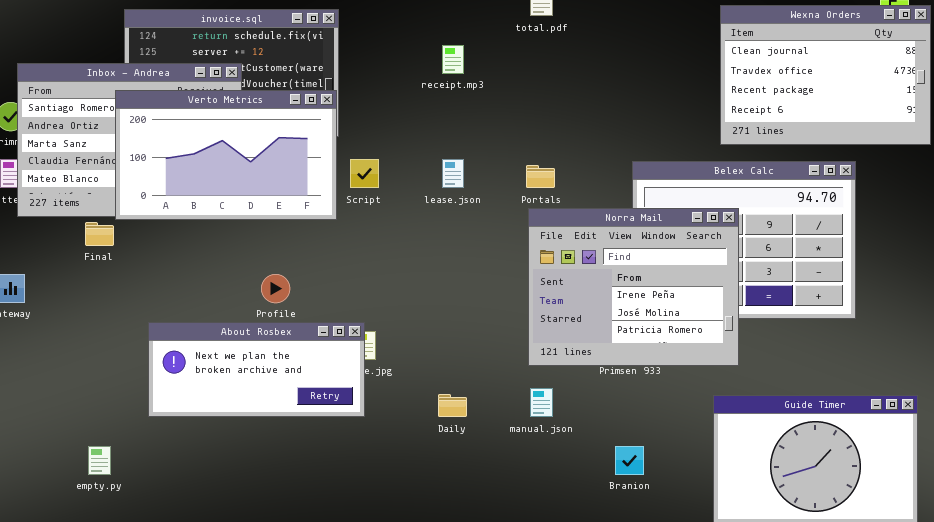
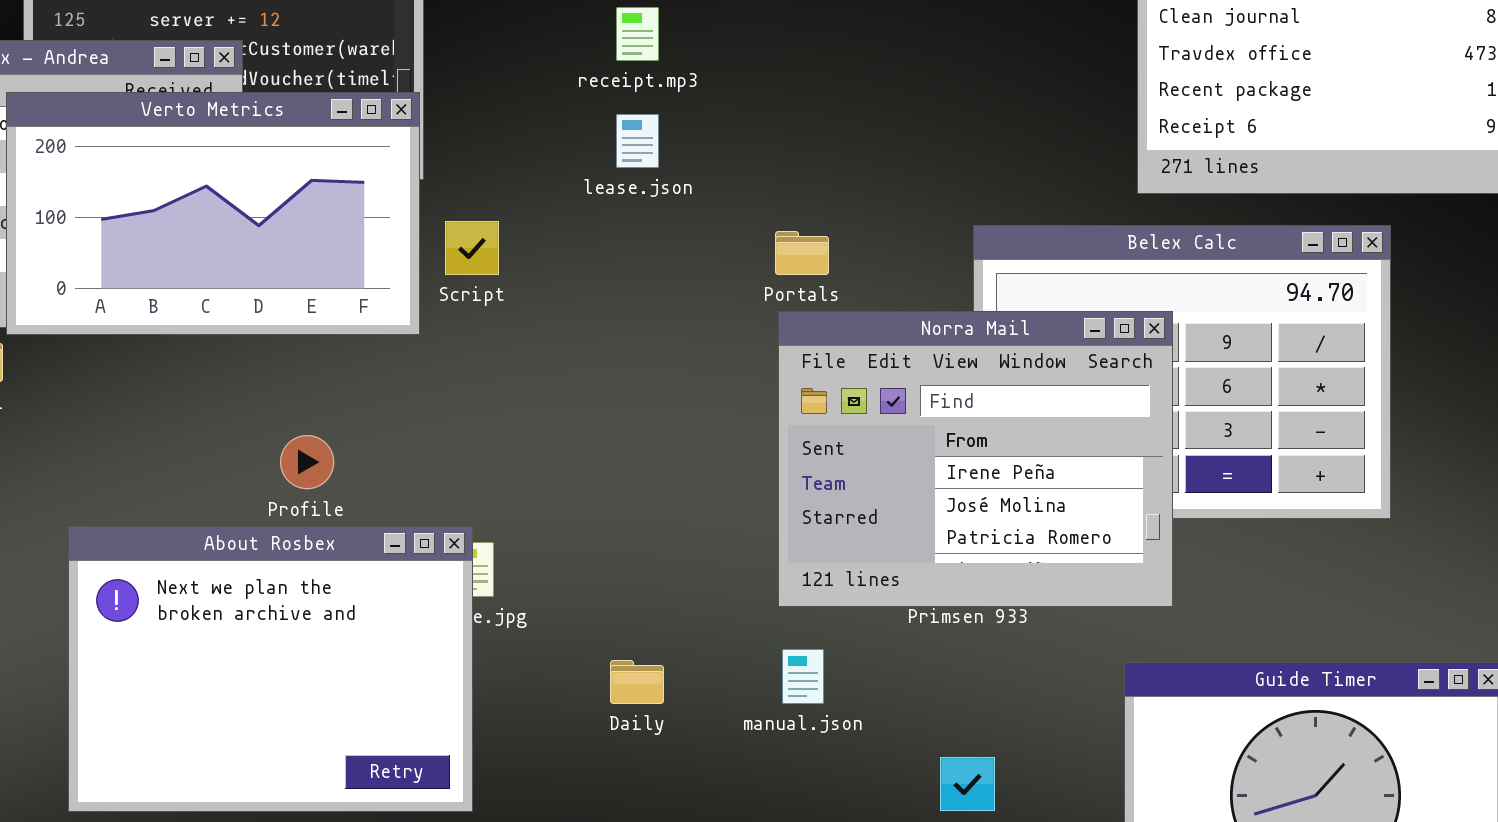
lease.json: [442,159,464,188] -> [616,114,659,168], moved
About Rosbex: [148,322,365,417] -> [68,526,473,812], resized

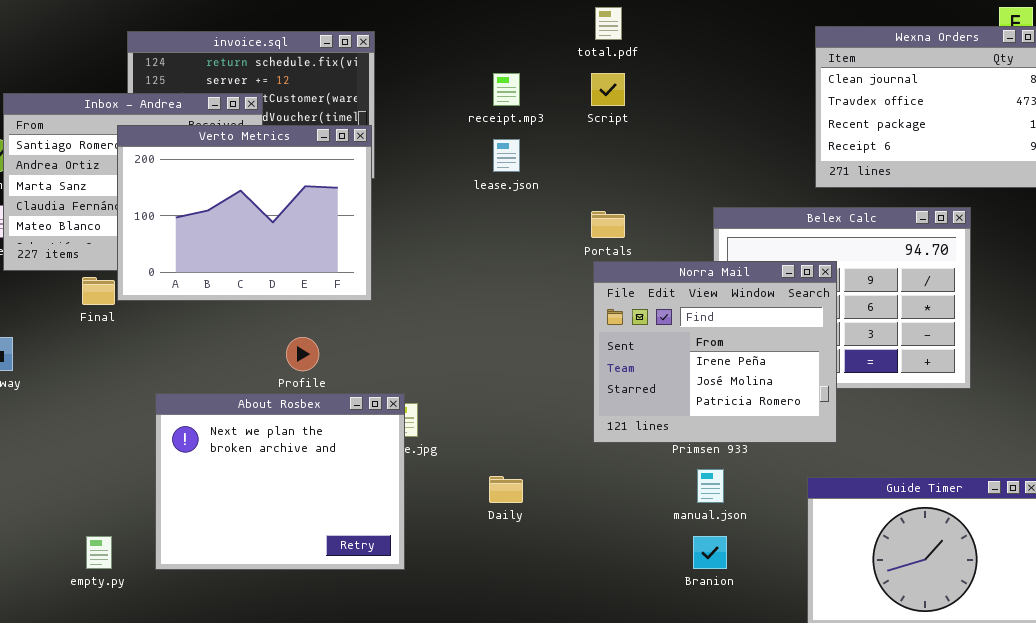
Verto Metrics: [6,92,420,335] -> [117,125,372,301], resized
Script: [445,221,499,275] -> [591,73,625,106], moved
manual.json: [782,649,824,704] -> [697,469,724,503], moved

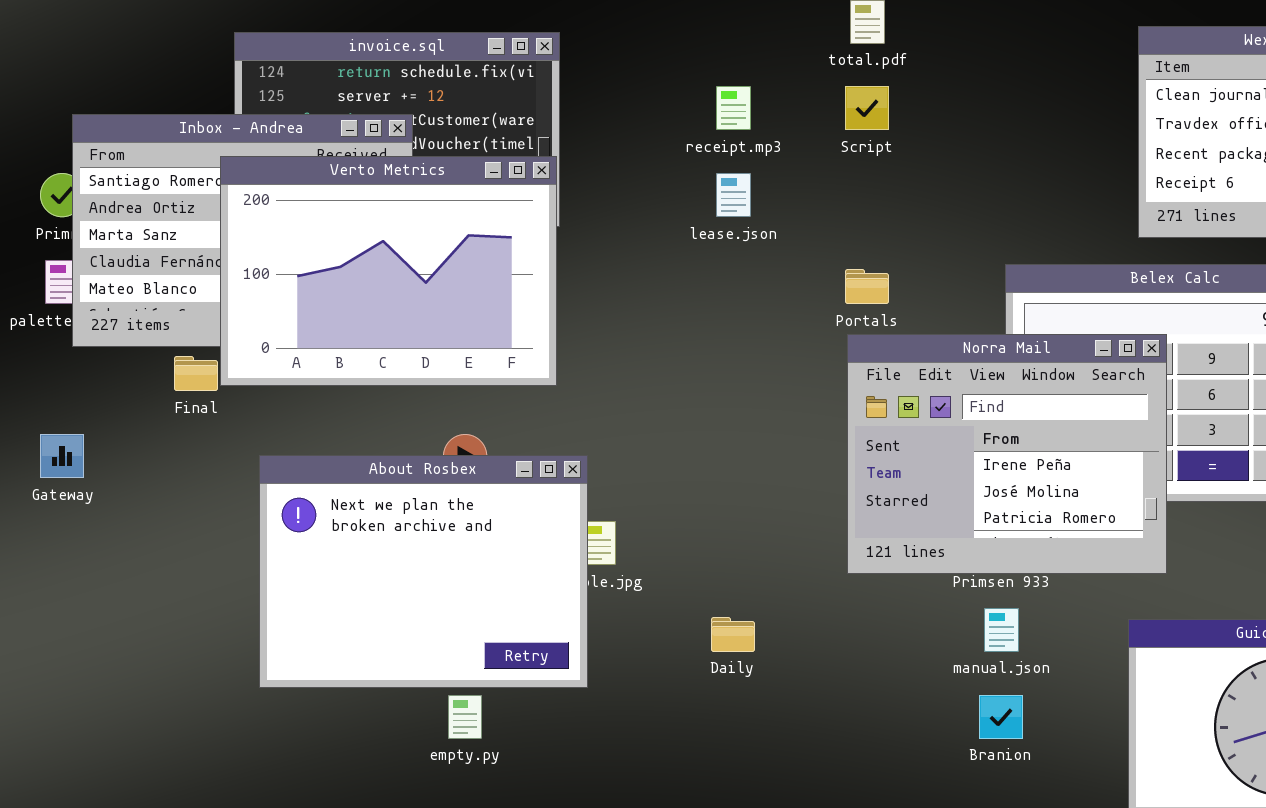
About Rosbex: [155,393,405,570] -> [259,455,588,688], moved
empty.py: [86,536,112,569] -> [448,695,482,739], moved

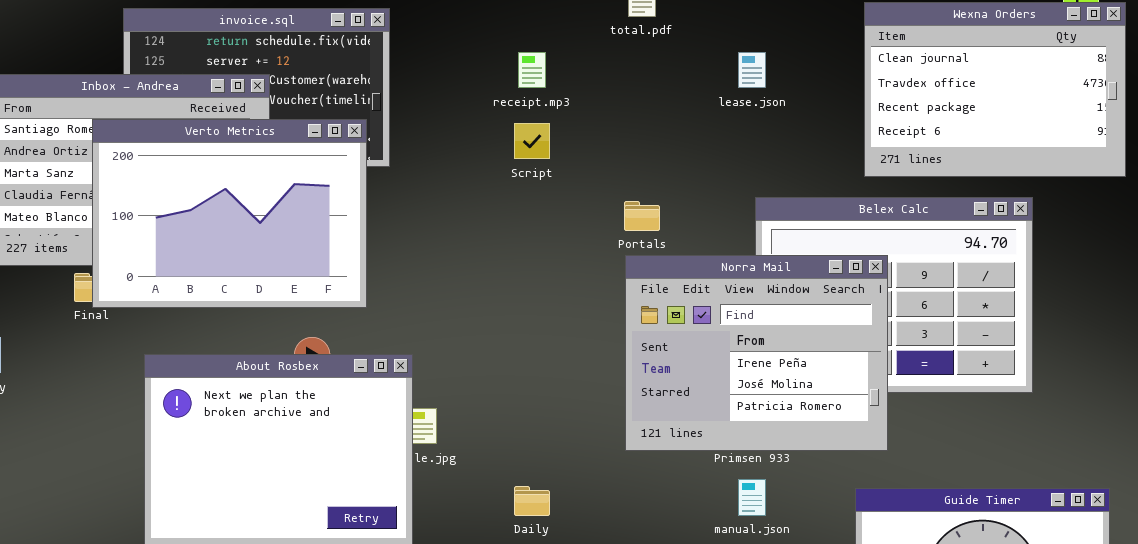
Script: [845,86,889,130] -> [514,123,550,159], moved
Verto Metrics: [220,156,557,386] -> [92,119,367,308], moved
lease.json: [716,173,751,217] -> [738,52,766,88], moved

